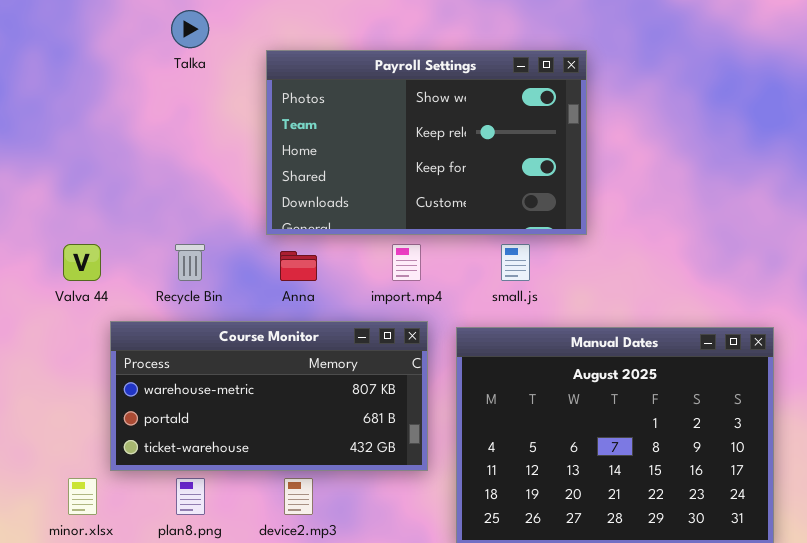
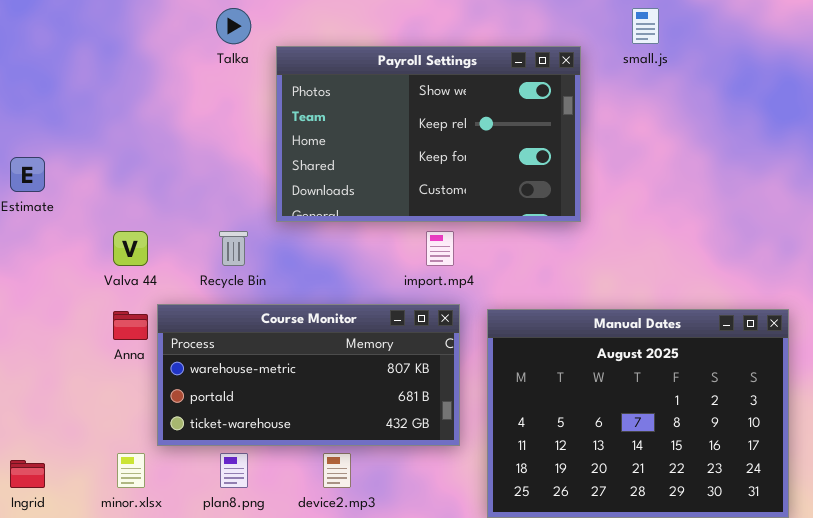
Payroll Settings: [266,50,587,235] -> [276,46,581,222], moved
small.js: [501,244,530,281] -> [632,8,659,44], moved
Anna: [280,251,317,281] -> [113,311,148,340], moved

